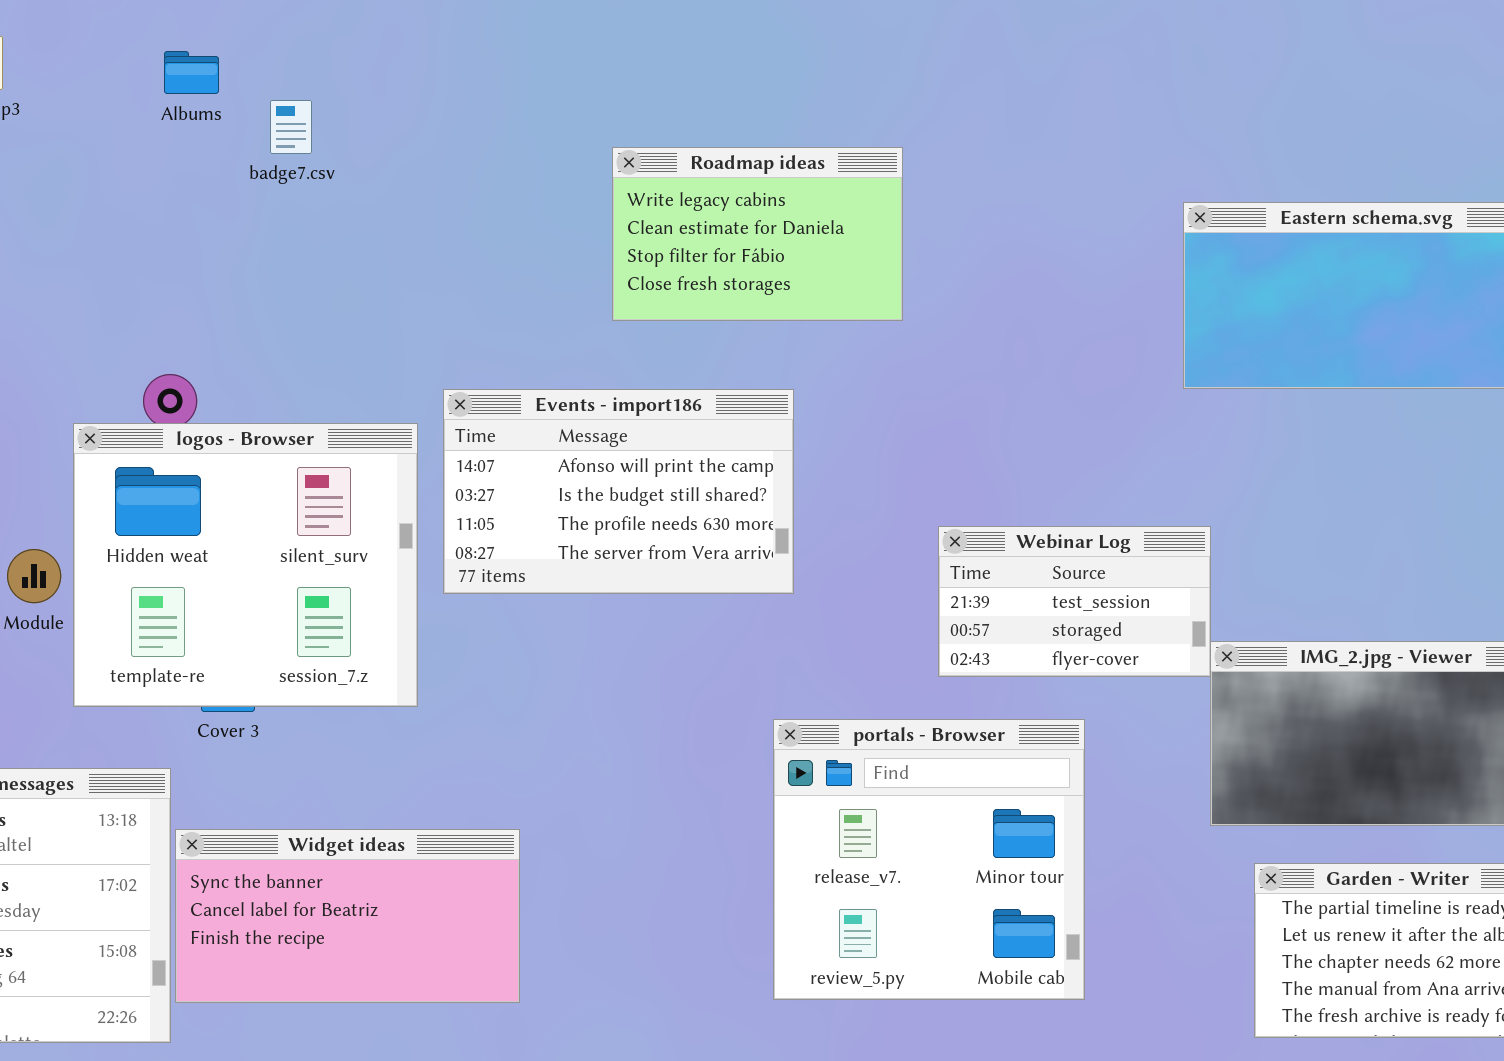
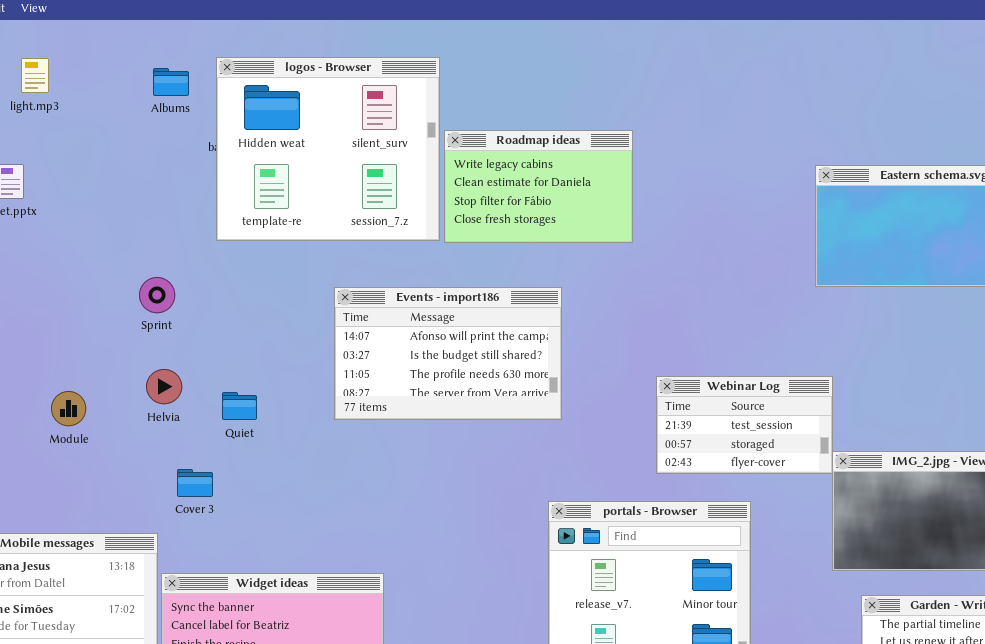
logos - Browser: [73,423,418,707] -> [216,57,440,241], moved

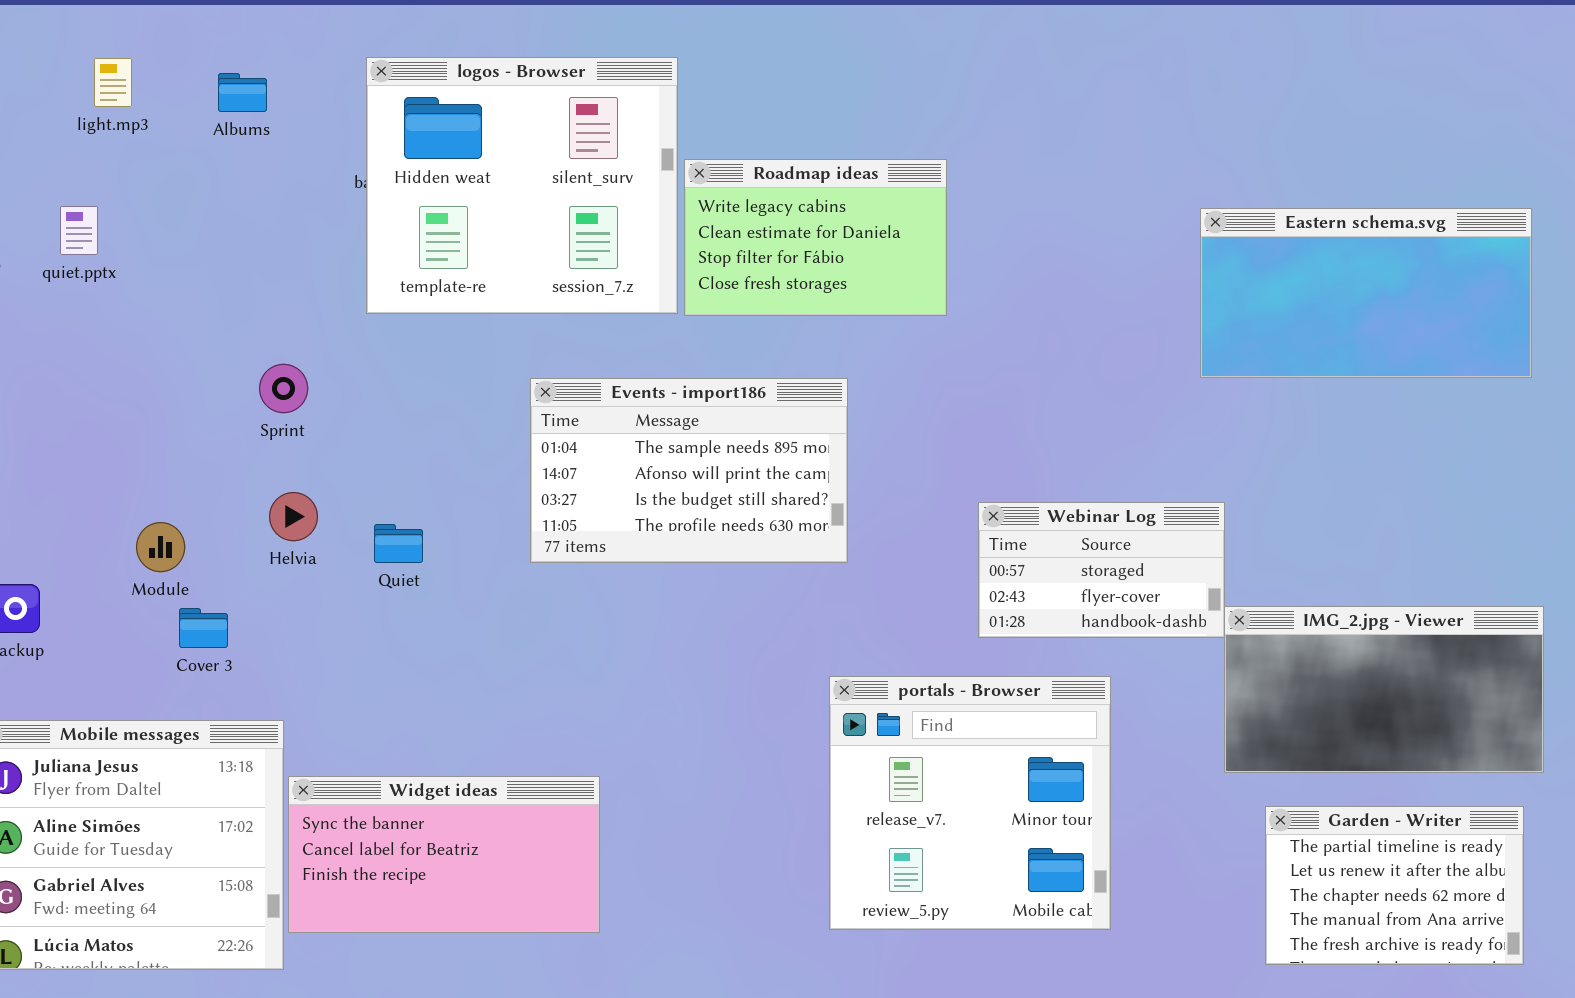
Albums: [153,68,189,96] -> [218,73,267,112], moved
Events - import186: [334,287,562,420] -> [530,378,848,563], scrolled up 1 row
Webinar Log: [656,376,833,474] -> [978,502,1225,638], scrolled down 1 row
Cover 3: [177,469,213,497] -> [179,608,228,648], moved

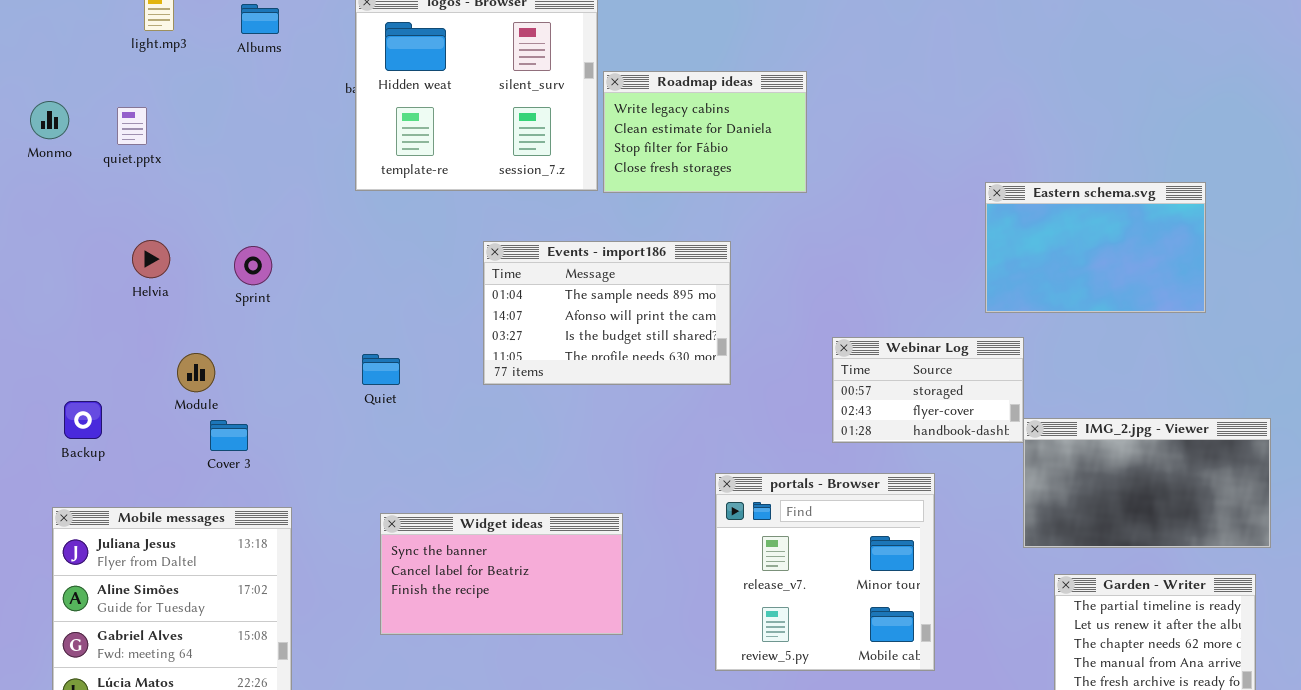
Eastern schema.svg: [1200,208,1532,378] -> [985,182,1206,313], moved, resized
Sprint: [259,364,308,413] -> [234,246,272,285], moved
Helvia: [269,492,318,541] -> [132,240,170,278], moved
Widget ideas: [288,776,600,933] -> [380,513,623,635], moved

